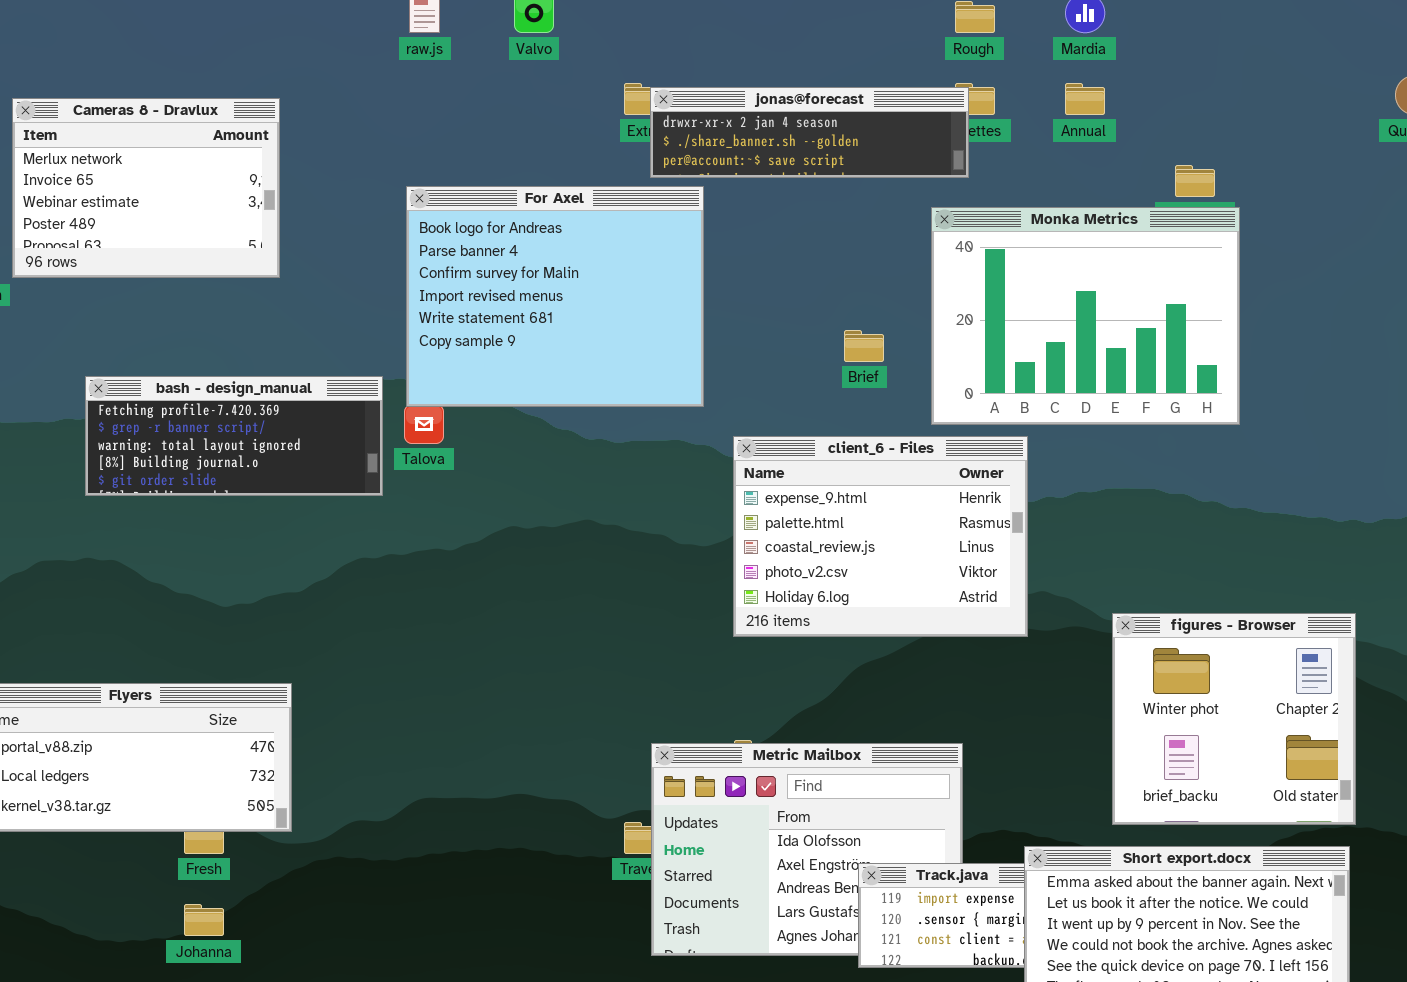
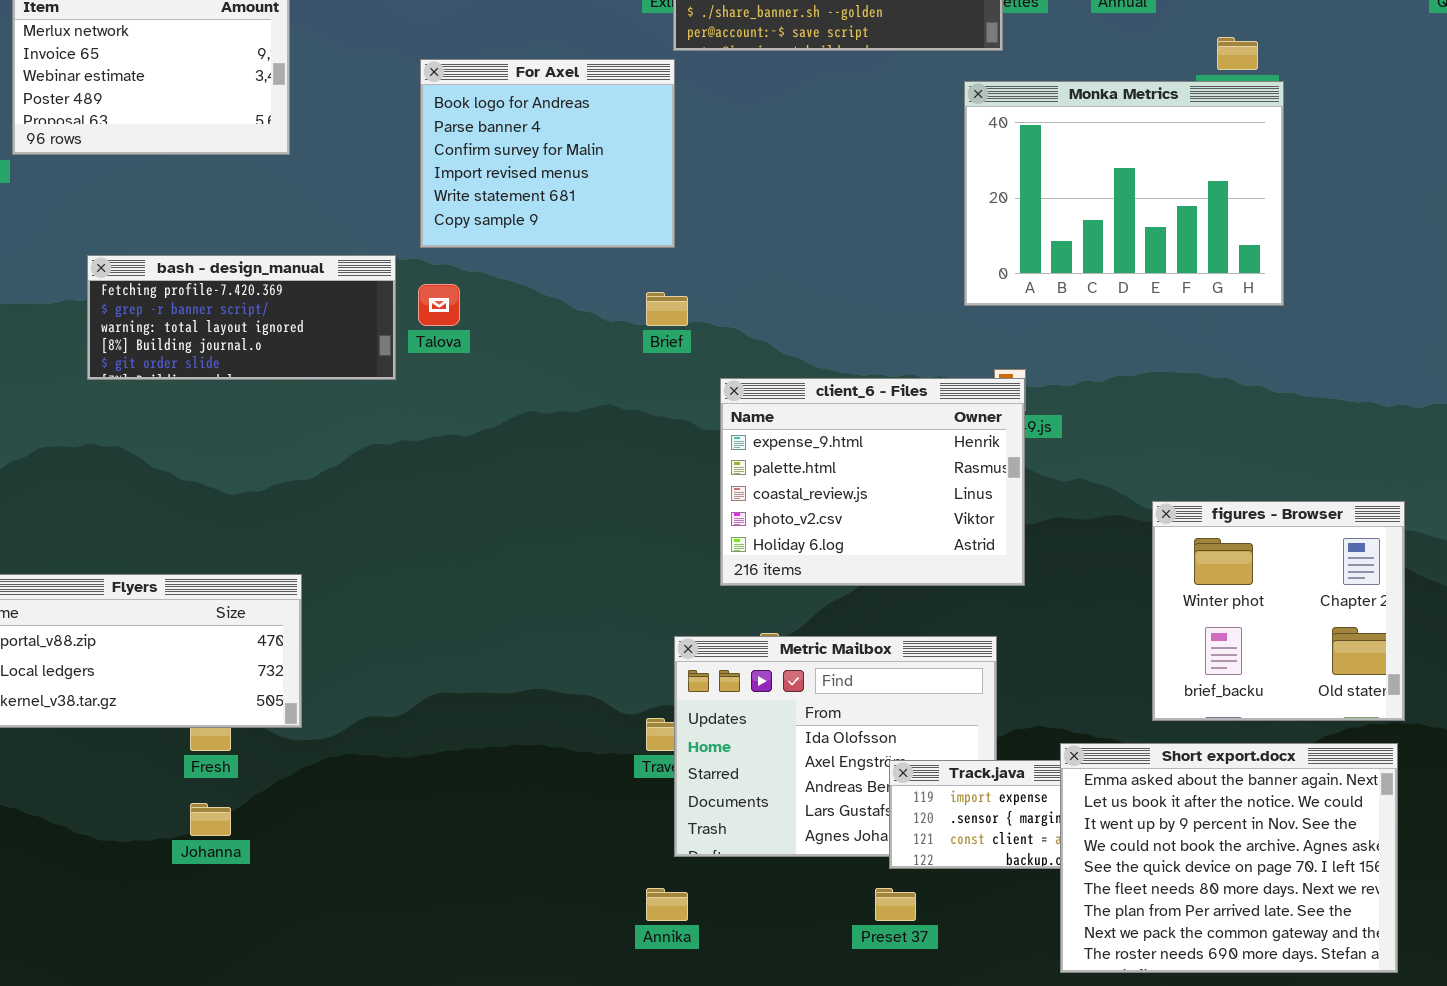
For Axel: [406,186,704,407] -> [420,59,675,248], resized
Brief: [844,330,884,362] -> [646,292,688,326], moved
client_6 - Files: [733,436,1028,637] -> [720,378,1025,586], moved

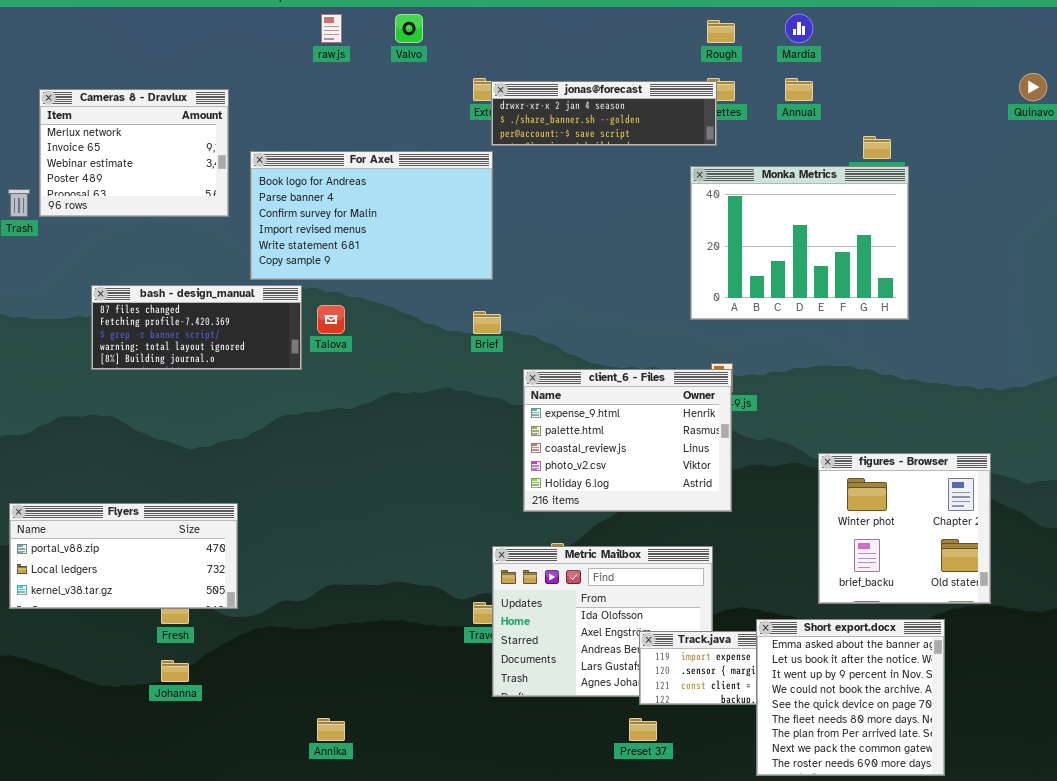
For Axel: [420,59,675,248] -> [250,151,493,280], resized
bash - design_manual: [87,255,396,380] -> [91,285,302,370], scrolled up 1 row
Short export.docx: [1060,743,1398,973] -> [756,619,945,776], resized
Annika: [646,888,688,921] -> [317,718,345,741], moved

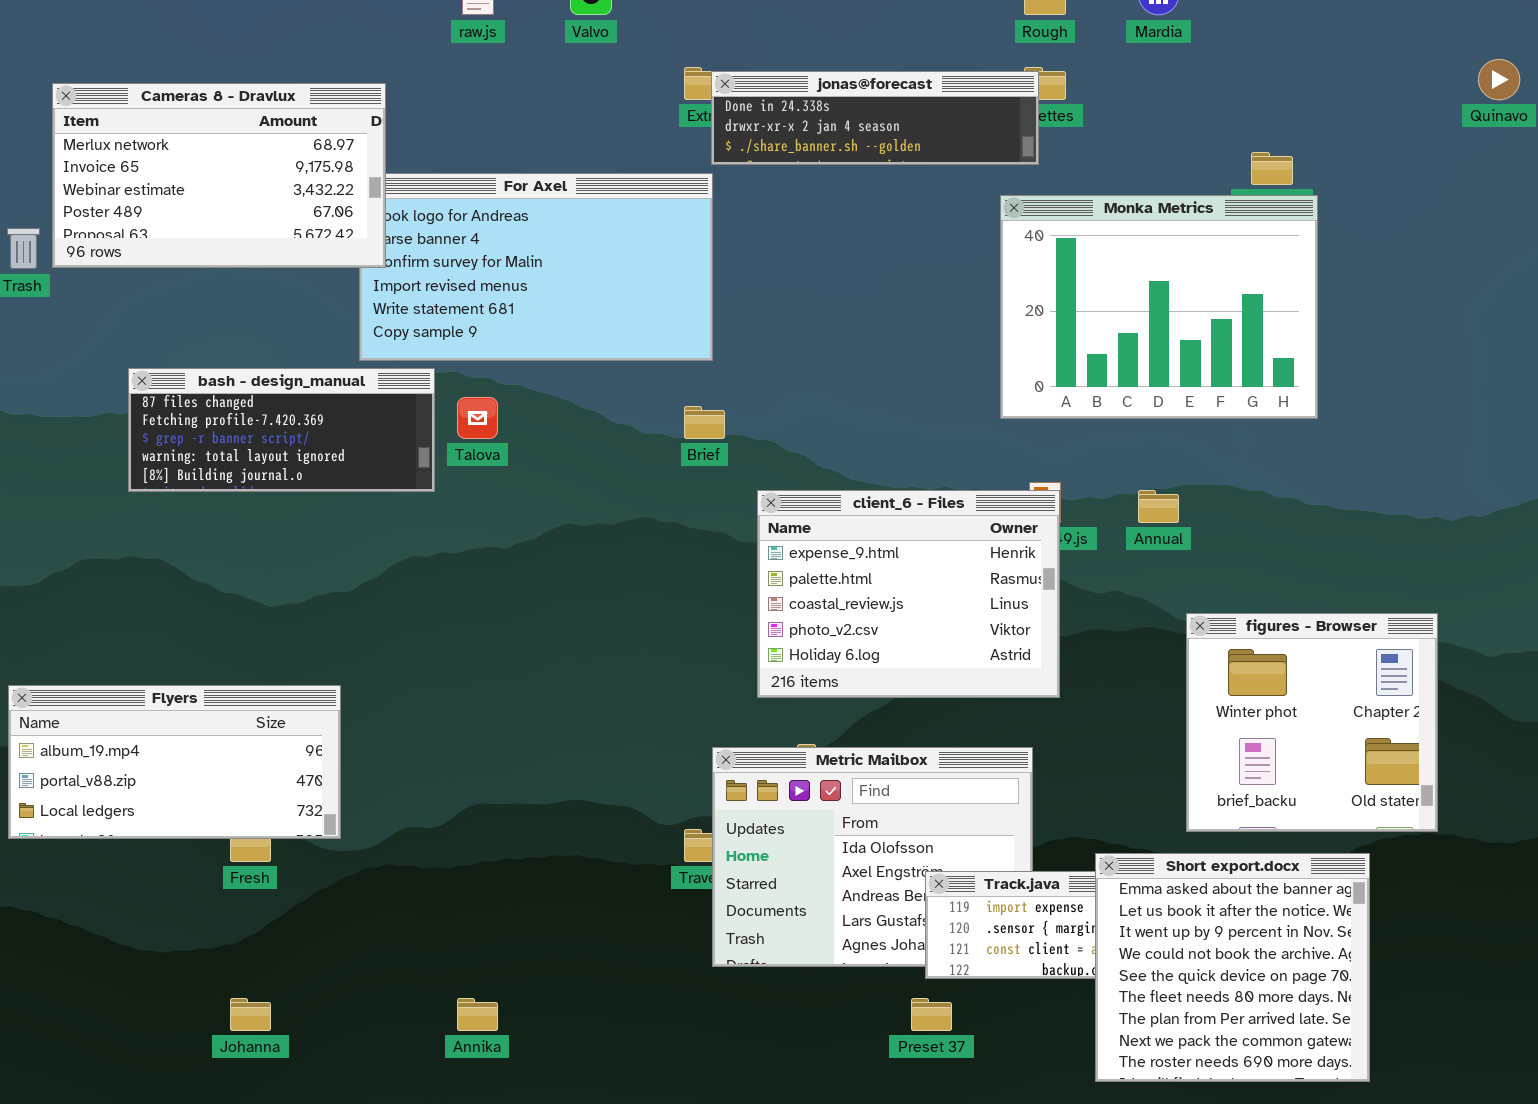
Annual: [785,78,813,101] -> [1138,490,1179,523], moved
jonas@forecast: [491,81,717,146] -> [711,71,1039,165], scrolled up 1 row
Cameras 8 - Dravlux: [39,89,229,217] -> [52,83,386,268], resized
Flyers: [9,503,238,609] -> [8,685,341,839], scrolled up 1 row
Johanna: [161,660,189,682] -> [230,998,271,1031], moved

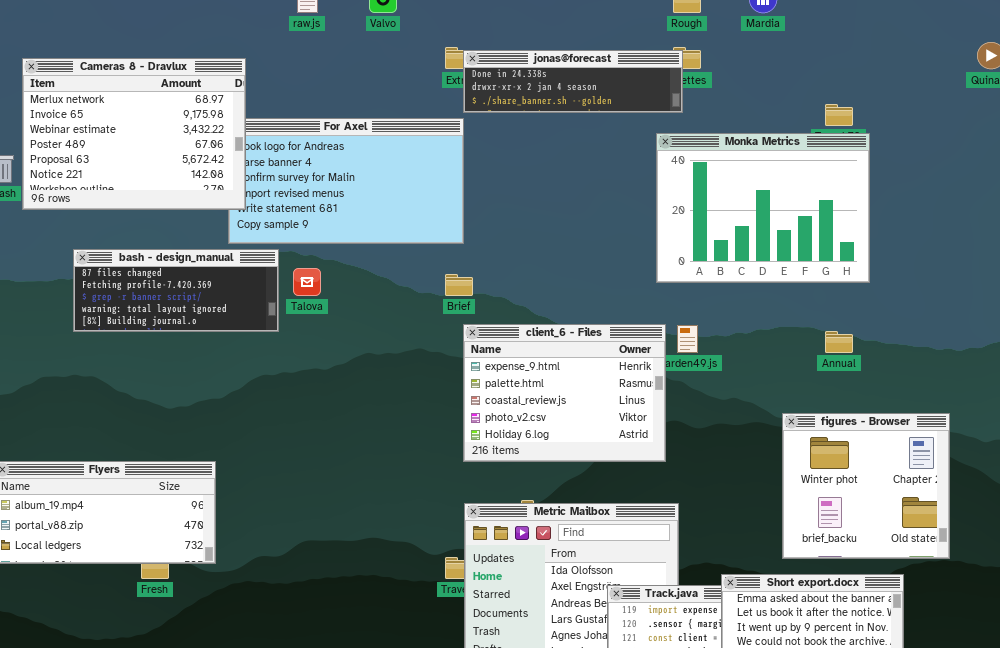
Cameras 8 - Dravlux: [52,83,386,268] -> [22,58,246,210], resized
client_6 - Files: [757,490,1060,698] -> [463,324,666,462], moved
Annual: [1138,490,1179,523] -> [825,331,853,353], moved

